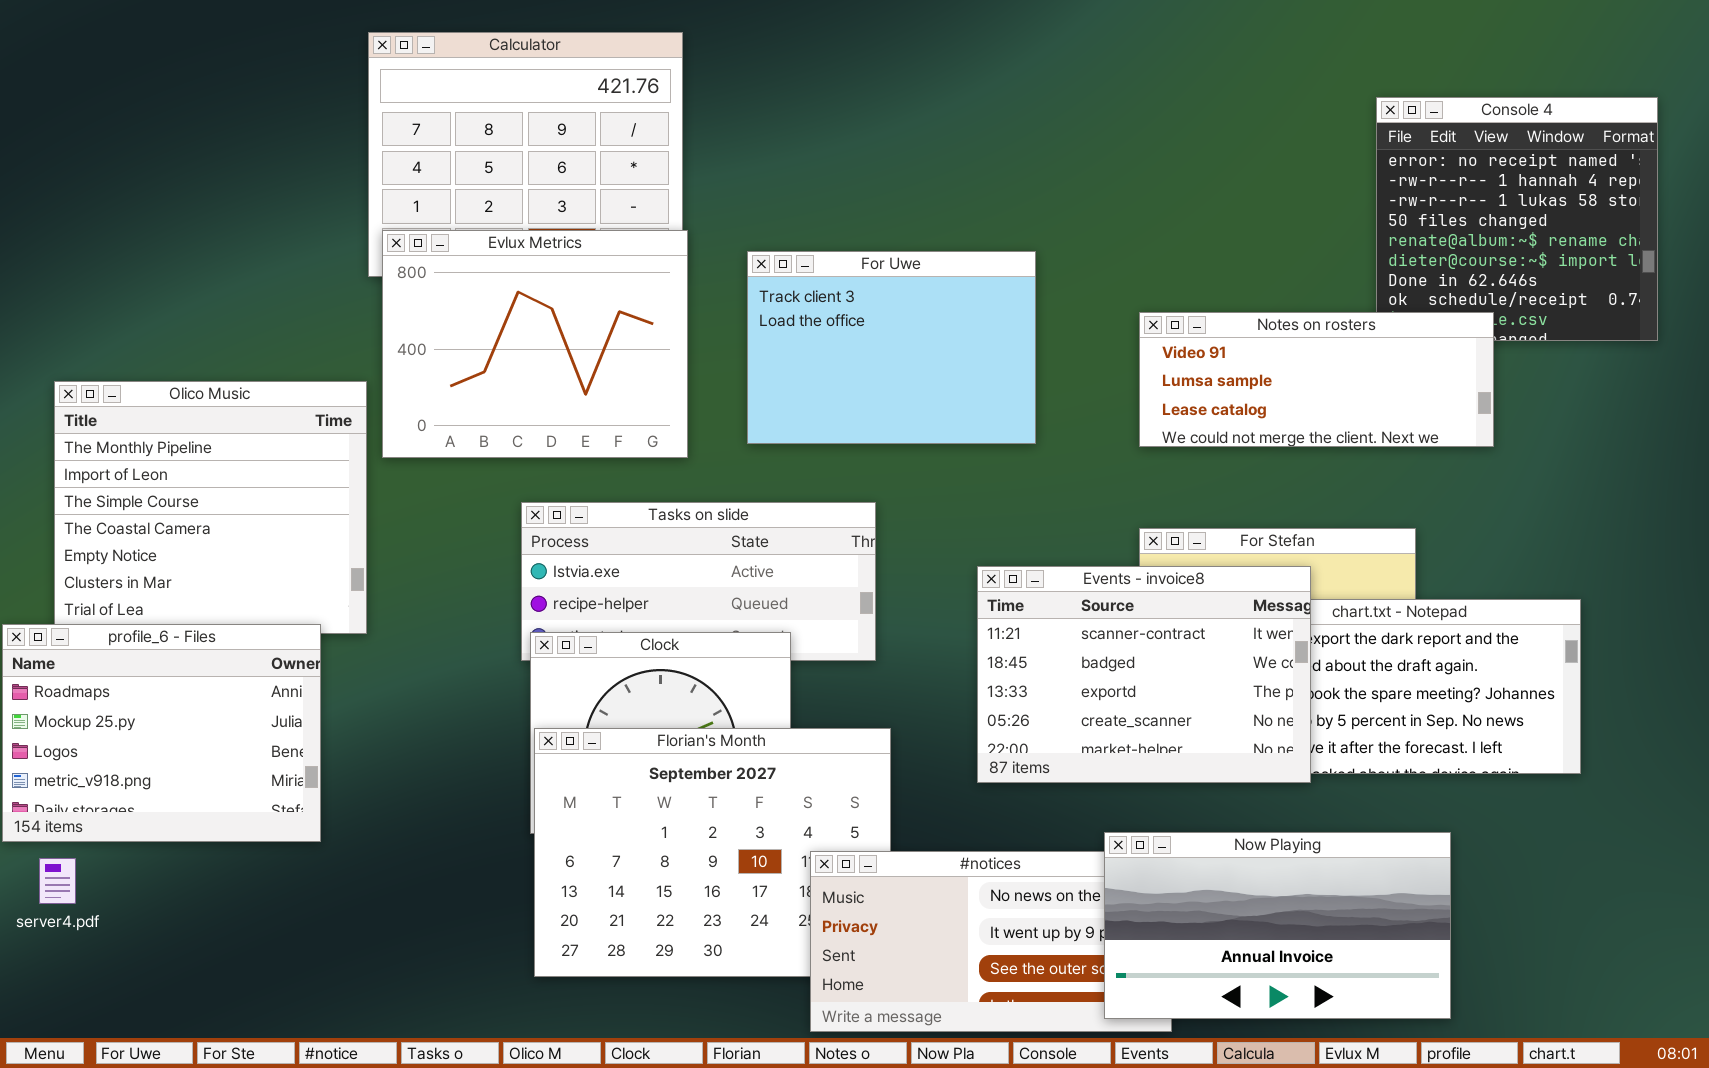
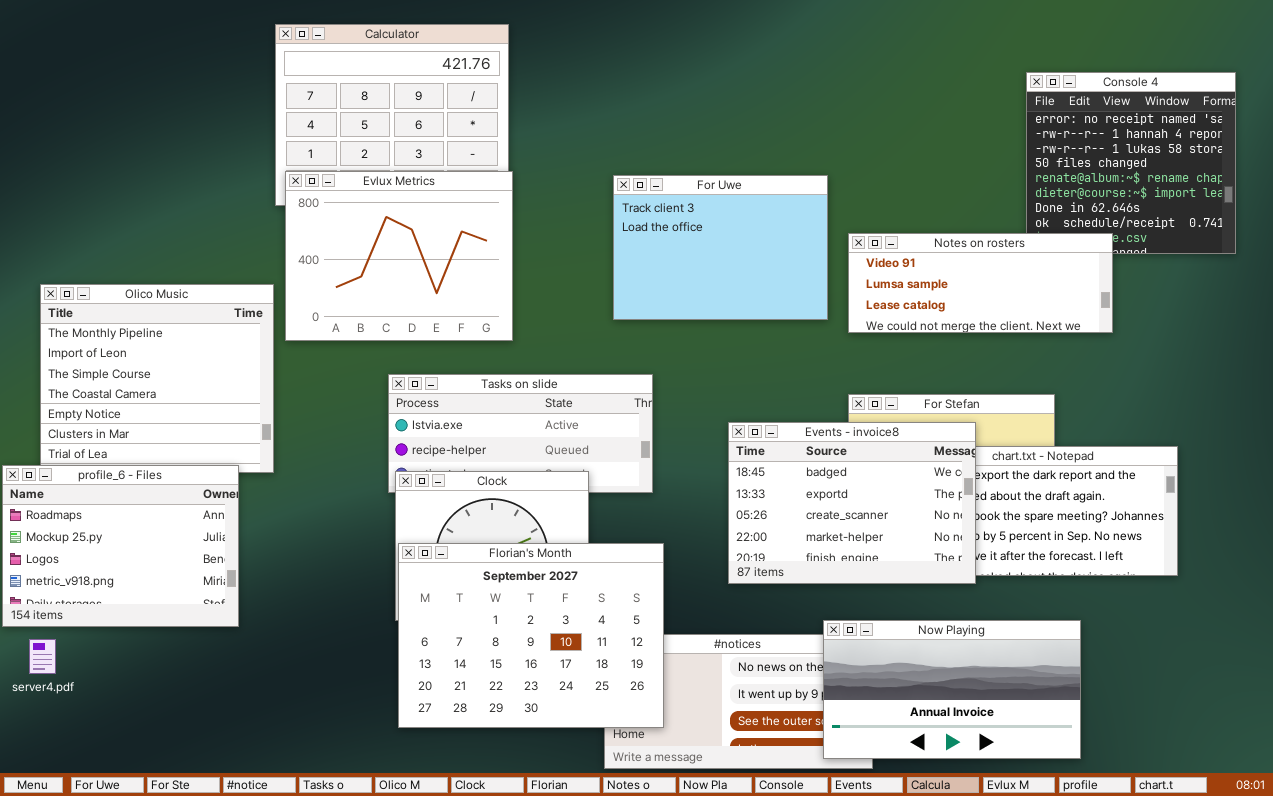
For Uwe: [747,251,1036,444] -> [613,175,828,320], moved
Events - invoice8: [977,566,1311,783] -> [728,422,976,584], scrolled down 1 row
Florian's Month: [534,728,891,977] -> [398,543,664,728], raised

